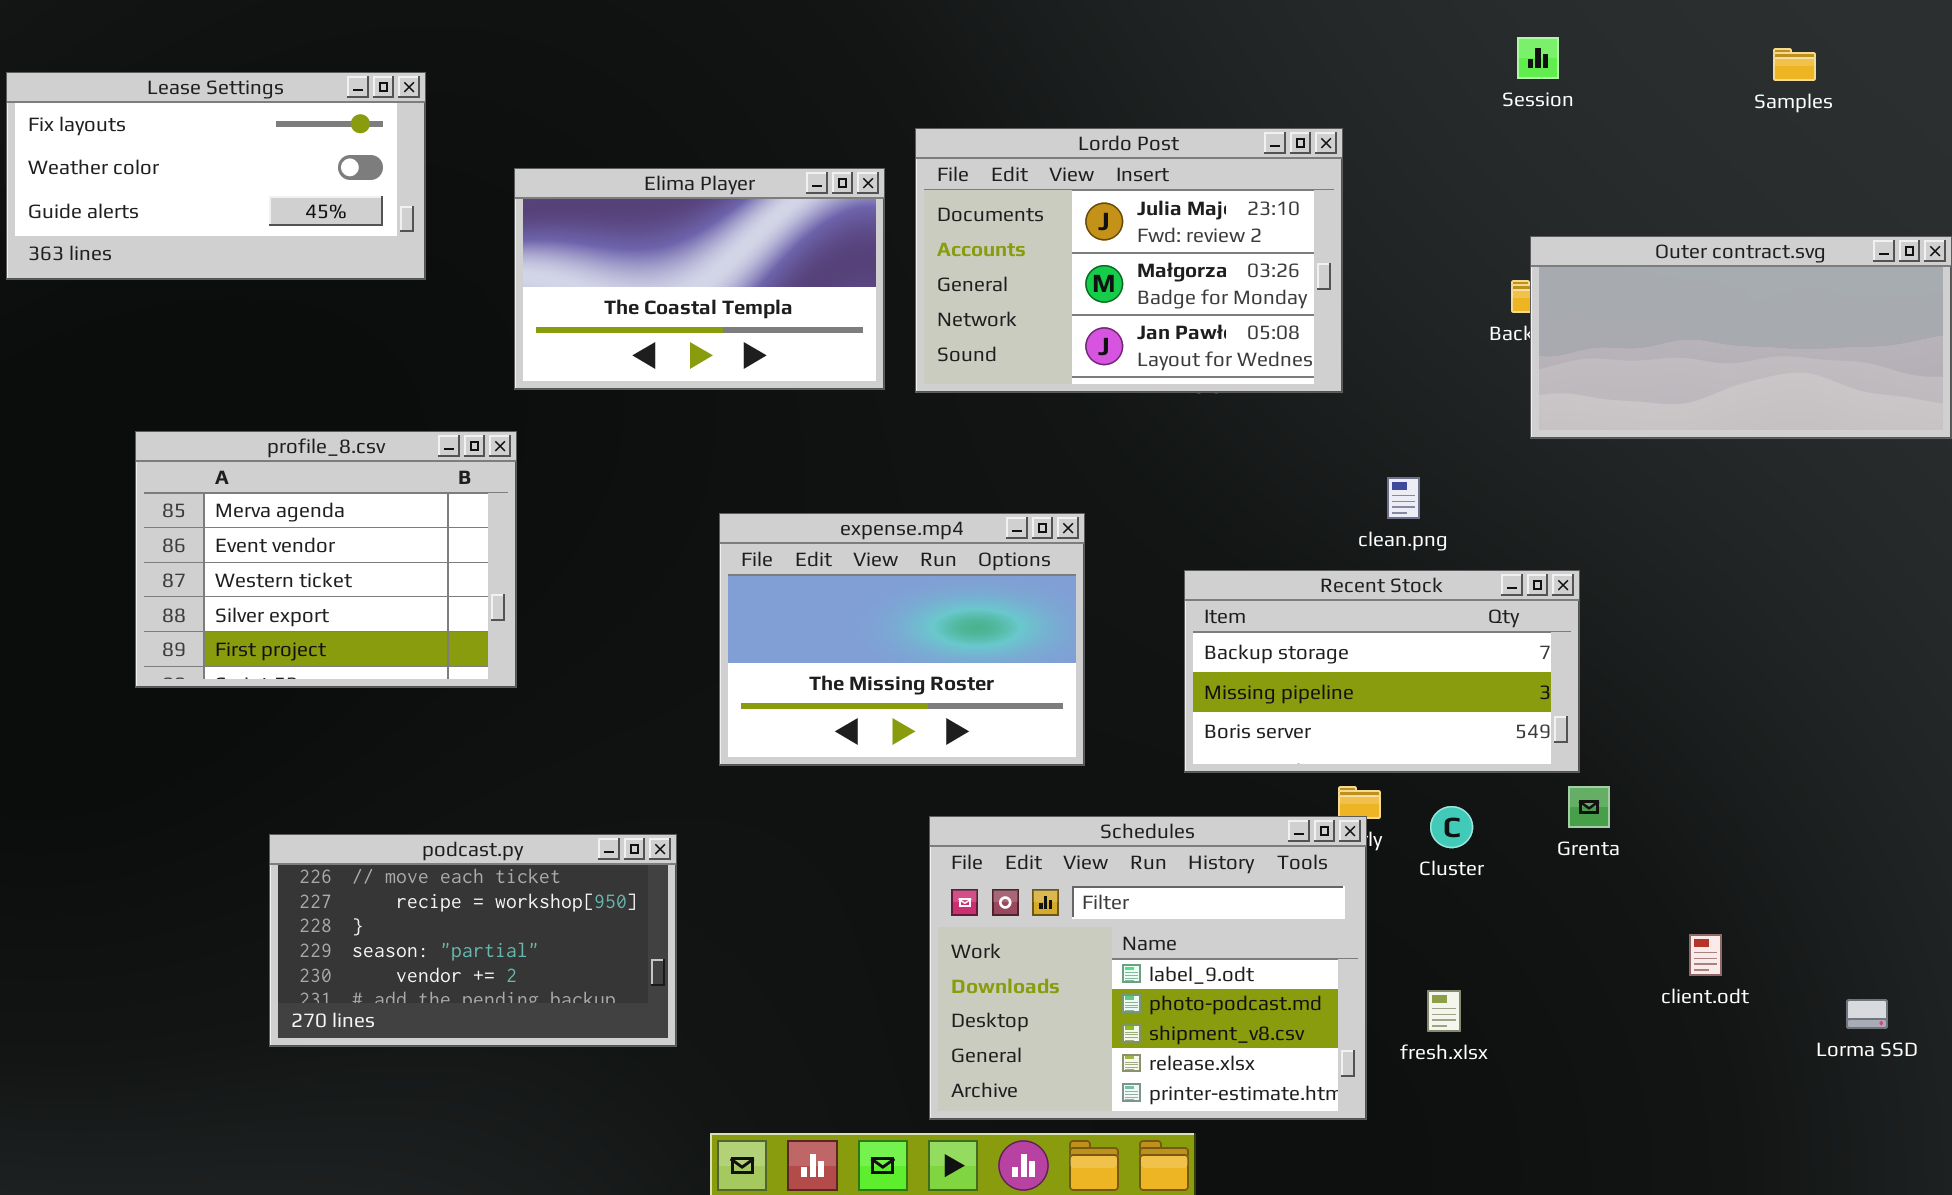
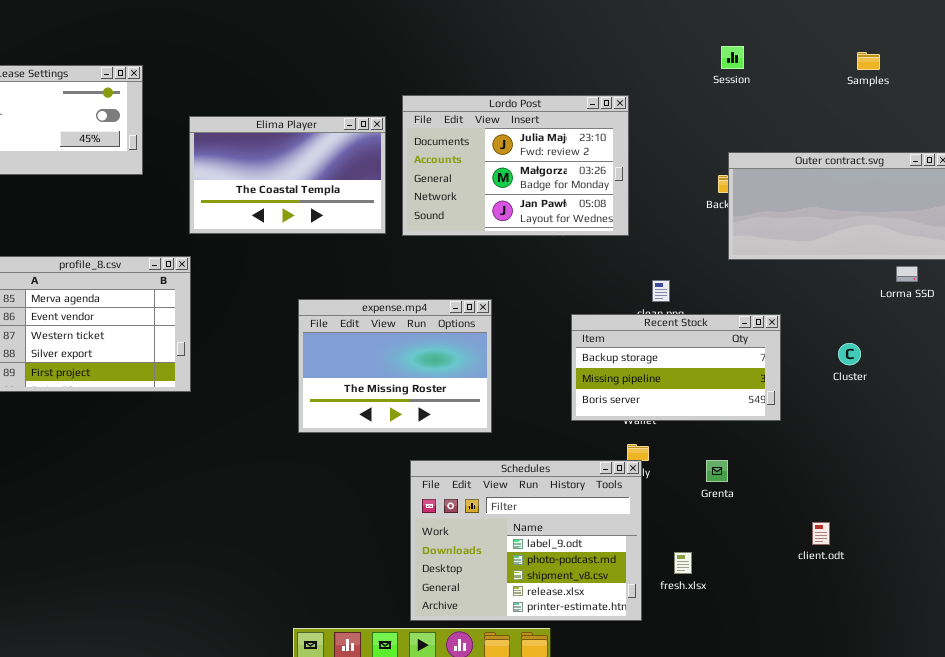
Recent Stock: [1184,570,1580,773] -> [571,314,781,421], moved
Grenta: [1568,786,1610,828] -> [706,460,728,482], moved
Cluster: [1430,806,1473,848] -> [838,343,861,365], moved
podcast.py: [269,834,677,1047] -> none, closed
Lorma SSD: [1846,999,1888,1029] -> [896,266,918,282], moved

